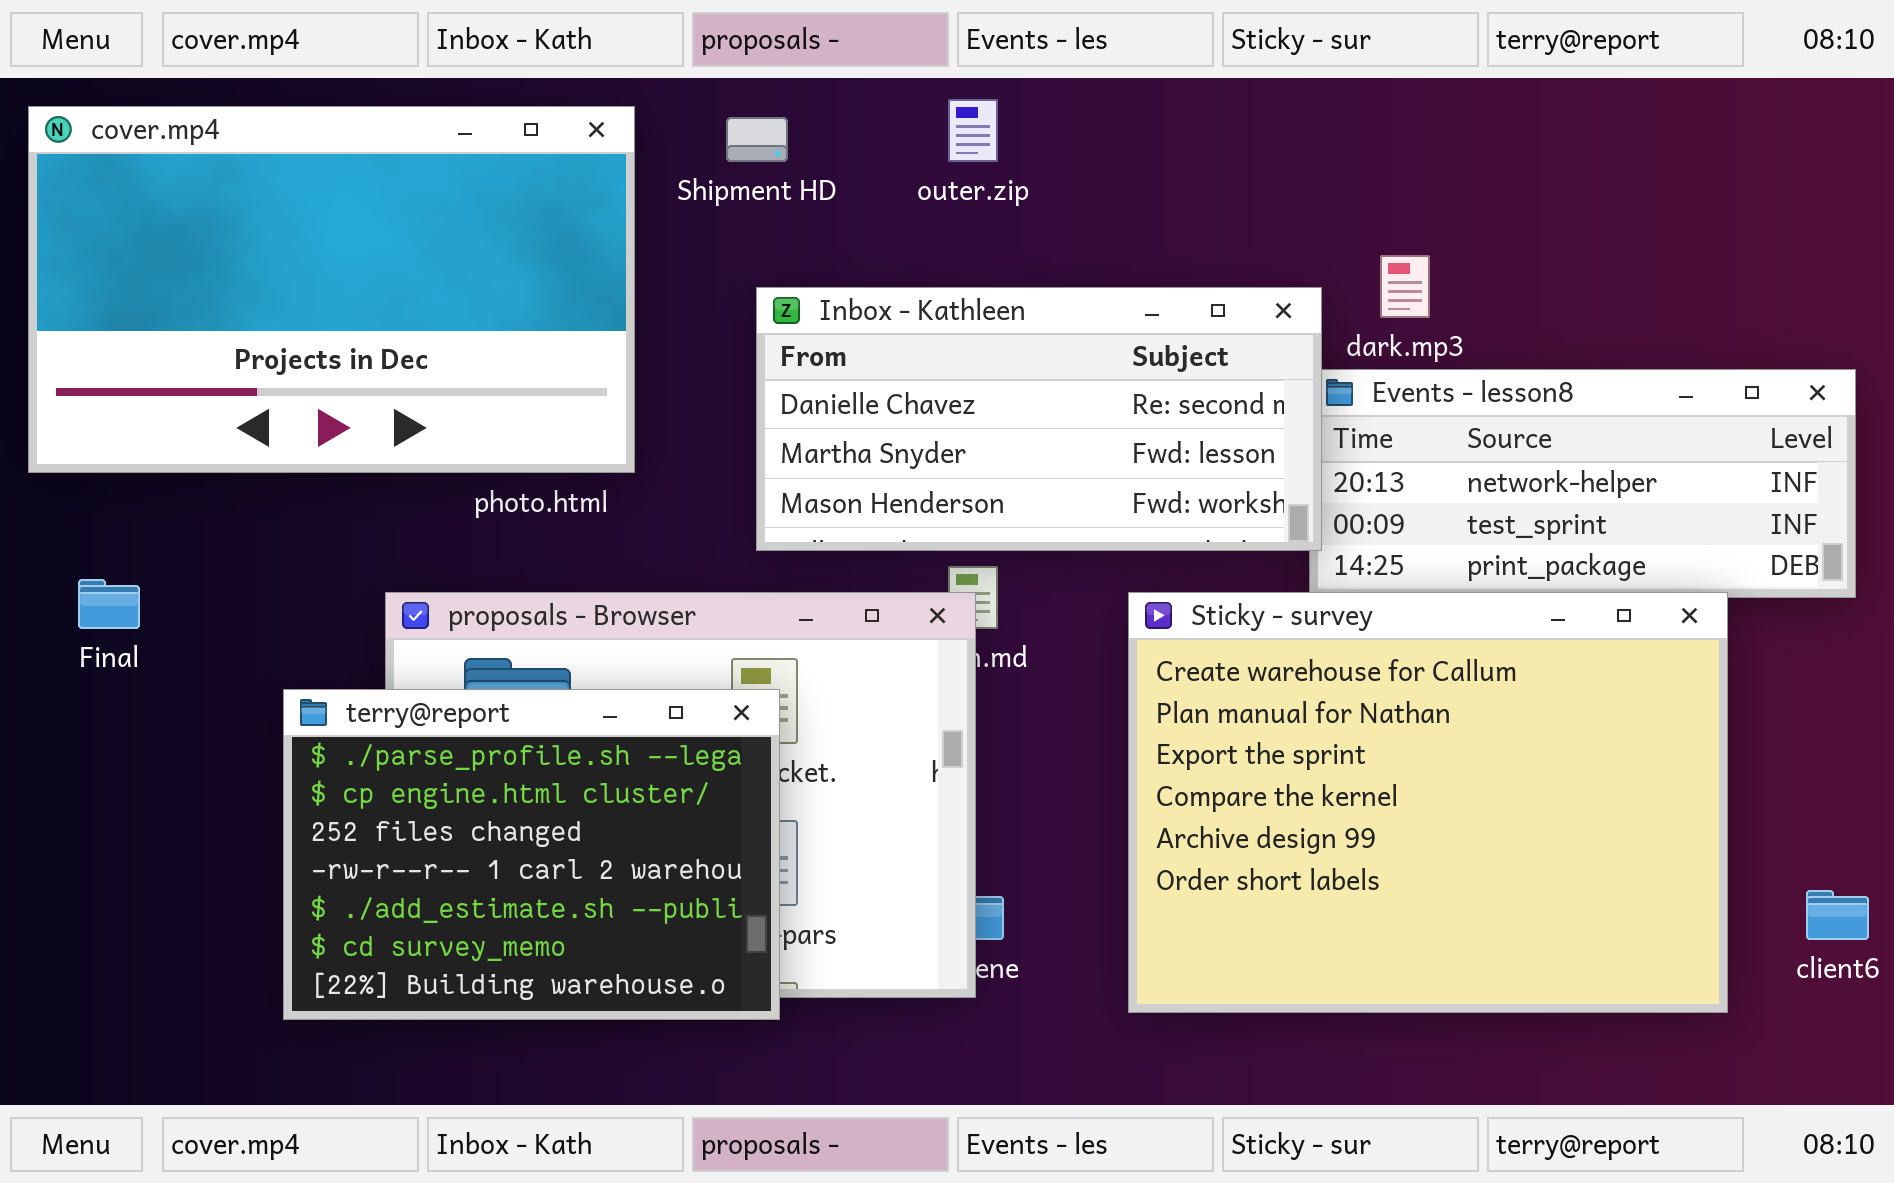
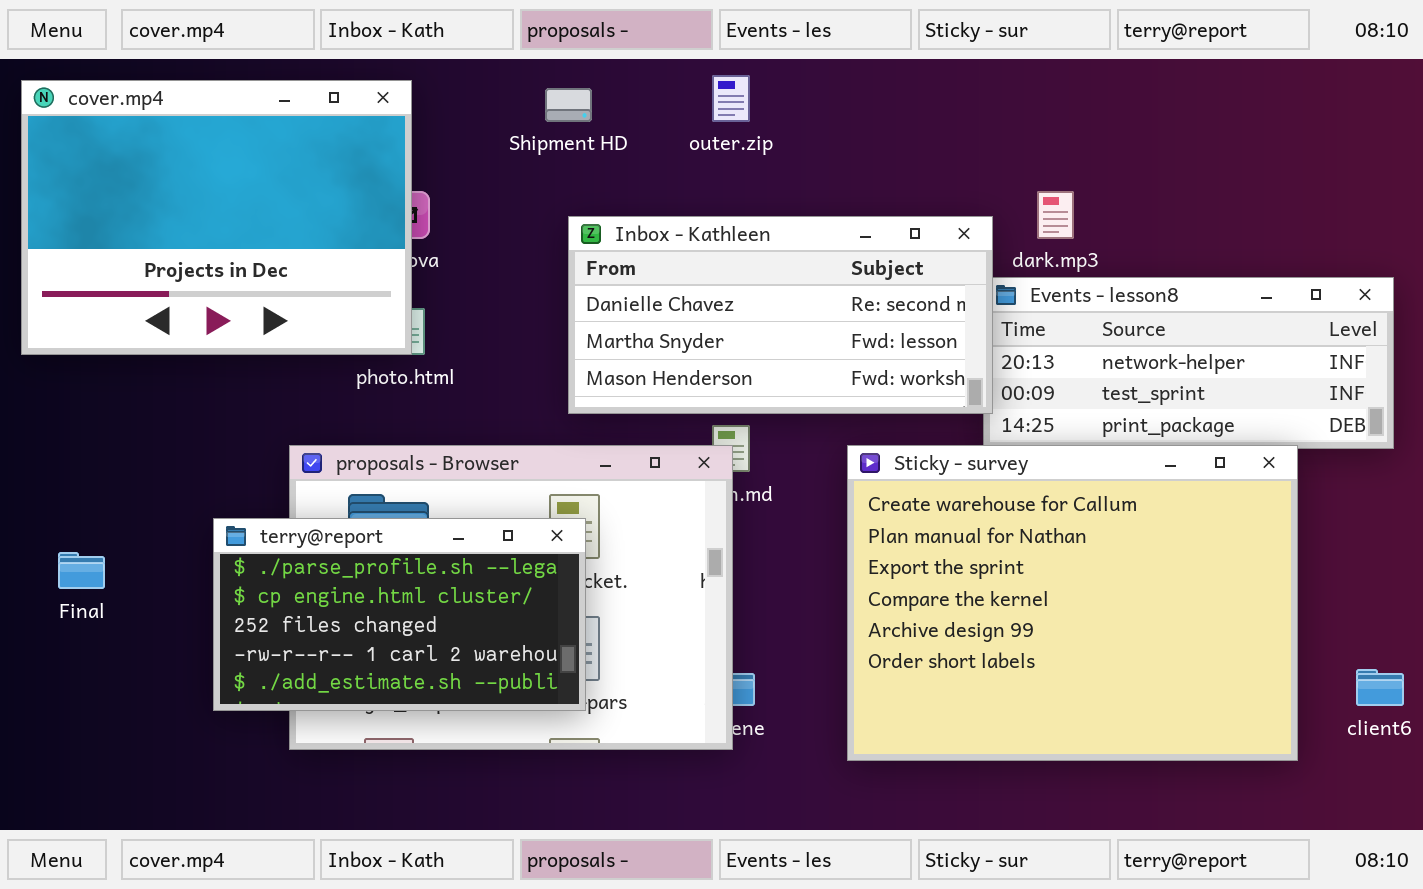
cover.mp4: [28,106,635,473] -> [21,80,412,355], resized
Final: [78,579,140,629] -> [58,552,105,589], moved
terry@report: [283,689,780,1020] -> [213,518,586,711], resized

